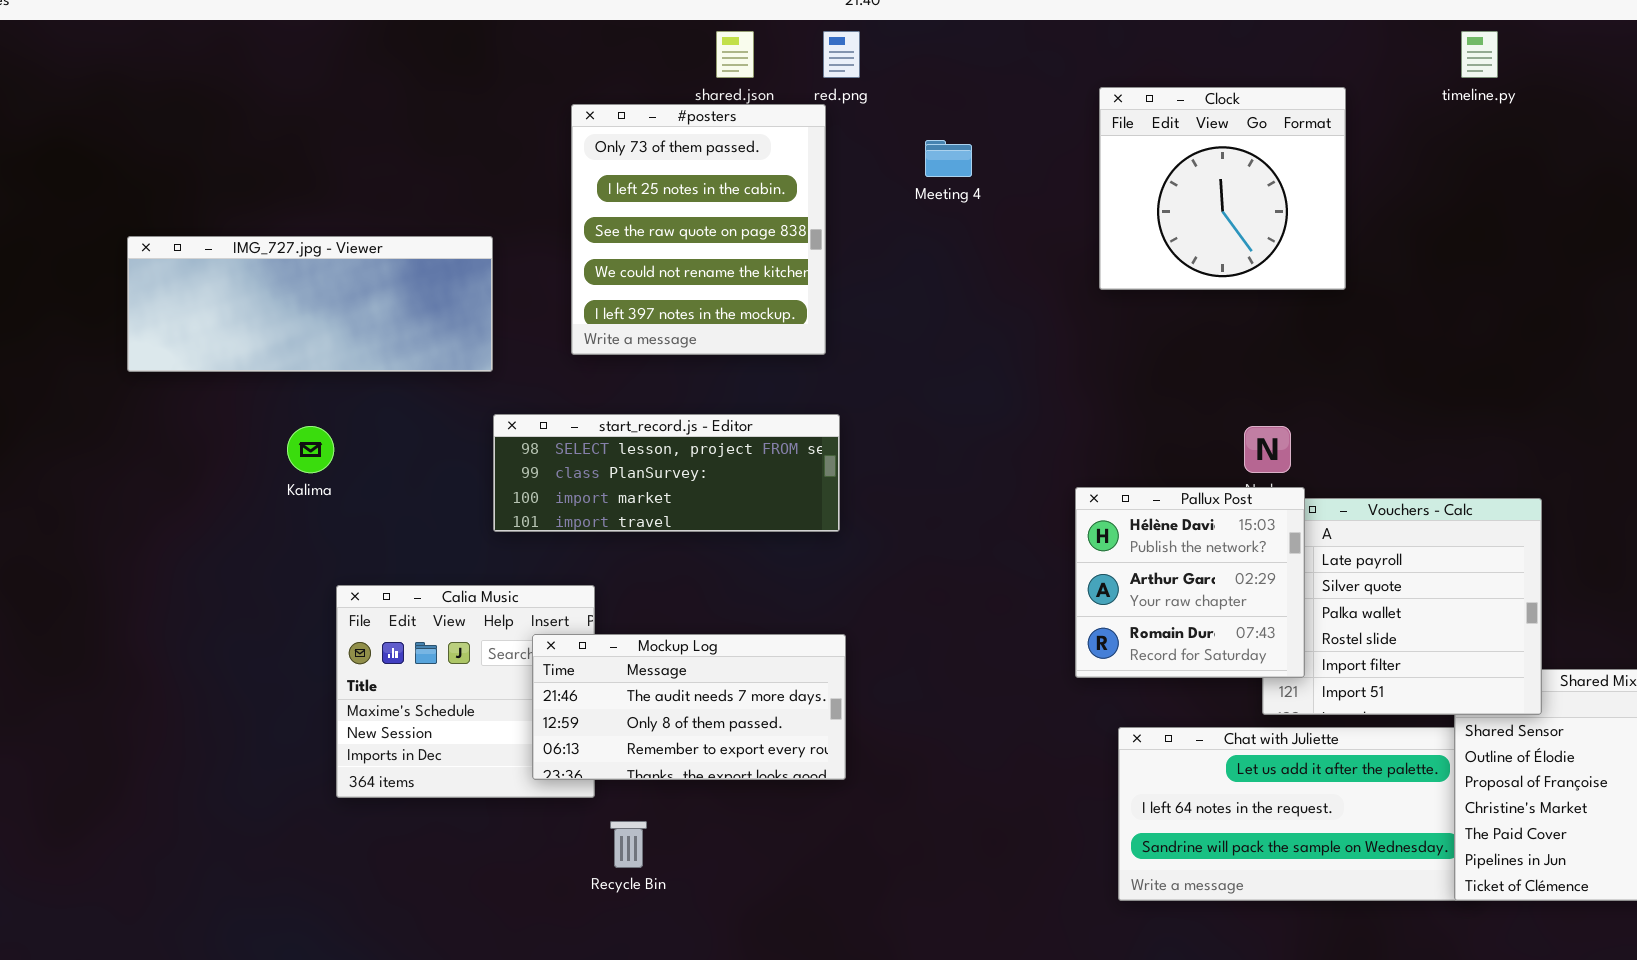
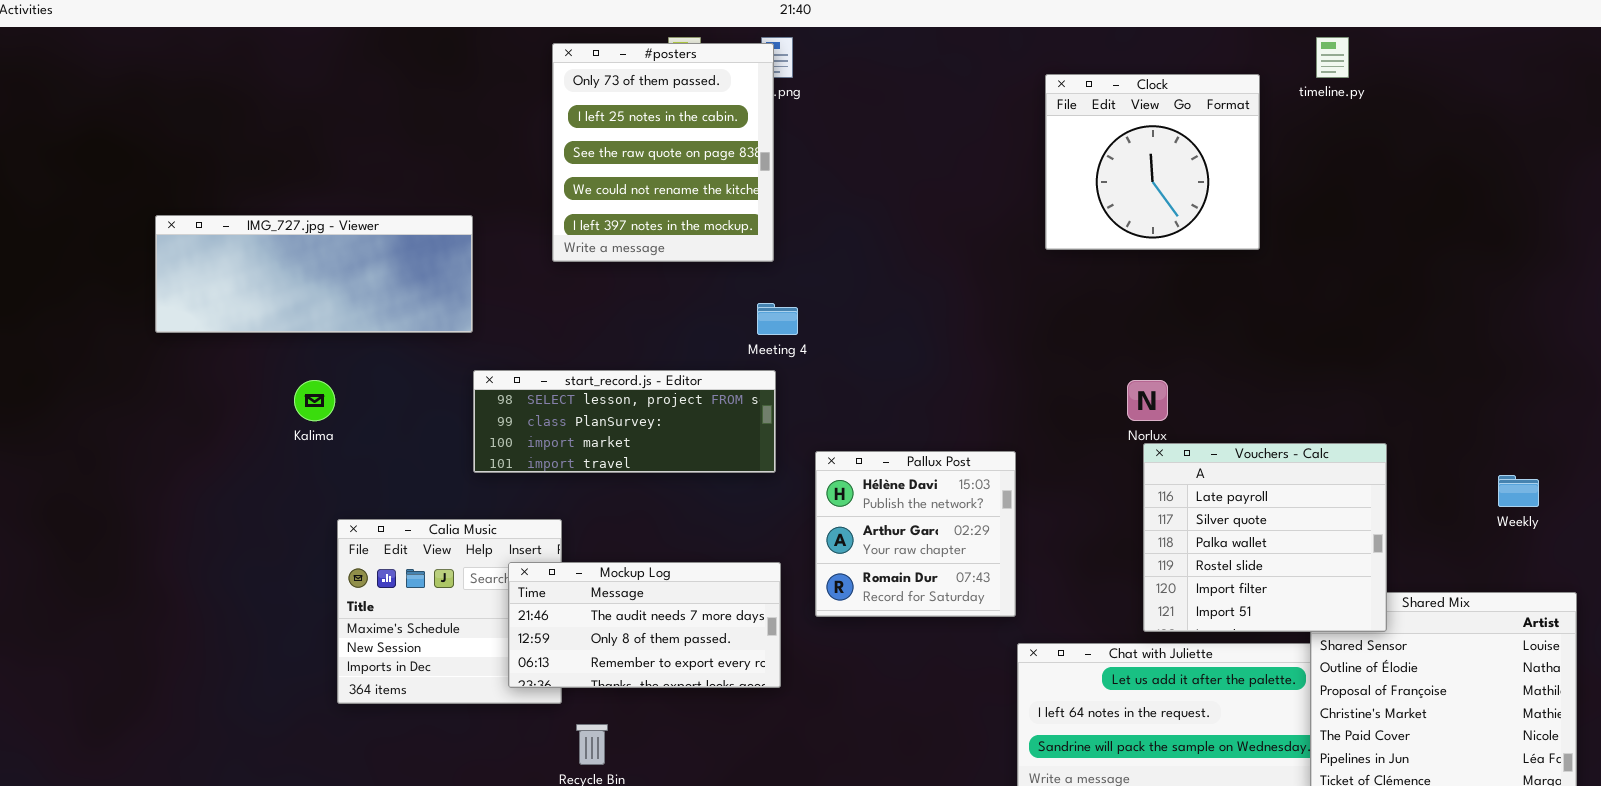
Clock: [1099,87,1346,290] -> [1045,74,1260,250], moved
#posters: [571,104,826,355] -> [552,43,774,262], moved
Meeting 4: [925,140,972,177] -> [757,303,798,335], moved
Pallux Post: [1075,487,1305,678] -> [815,451,1016,617], moved

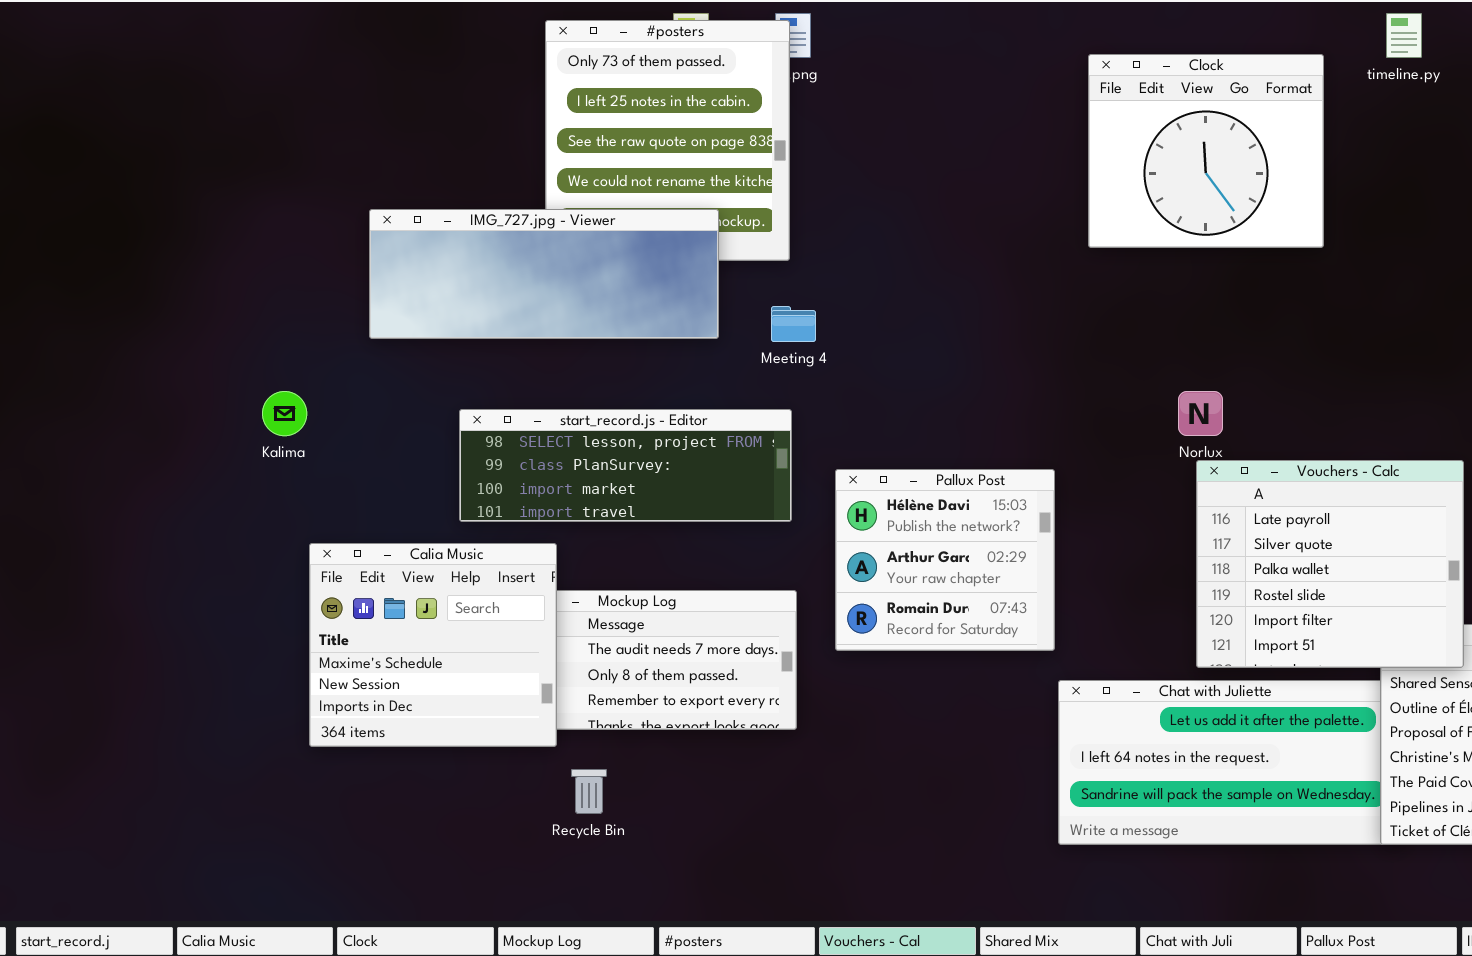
IMG_727.jpg - Viewer: [155,215,473,333] -> [369,209,719,339], moved
start_record.js - Editor: [473,370,776,473] -> [459,409,792,522], moved
Calia Music: [337,519,562,704] -> [309,543,557,747], raised

